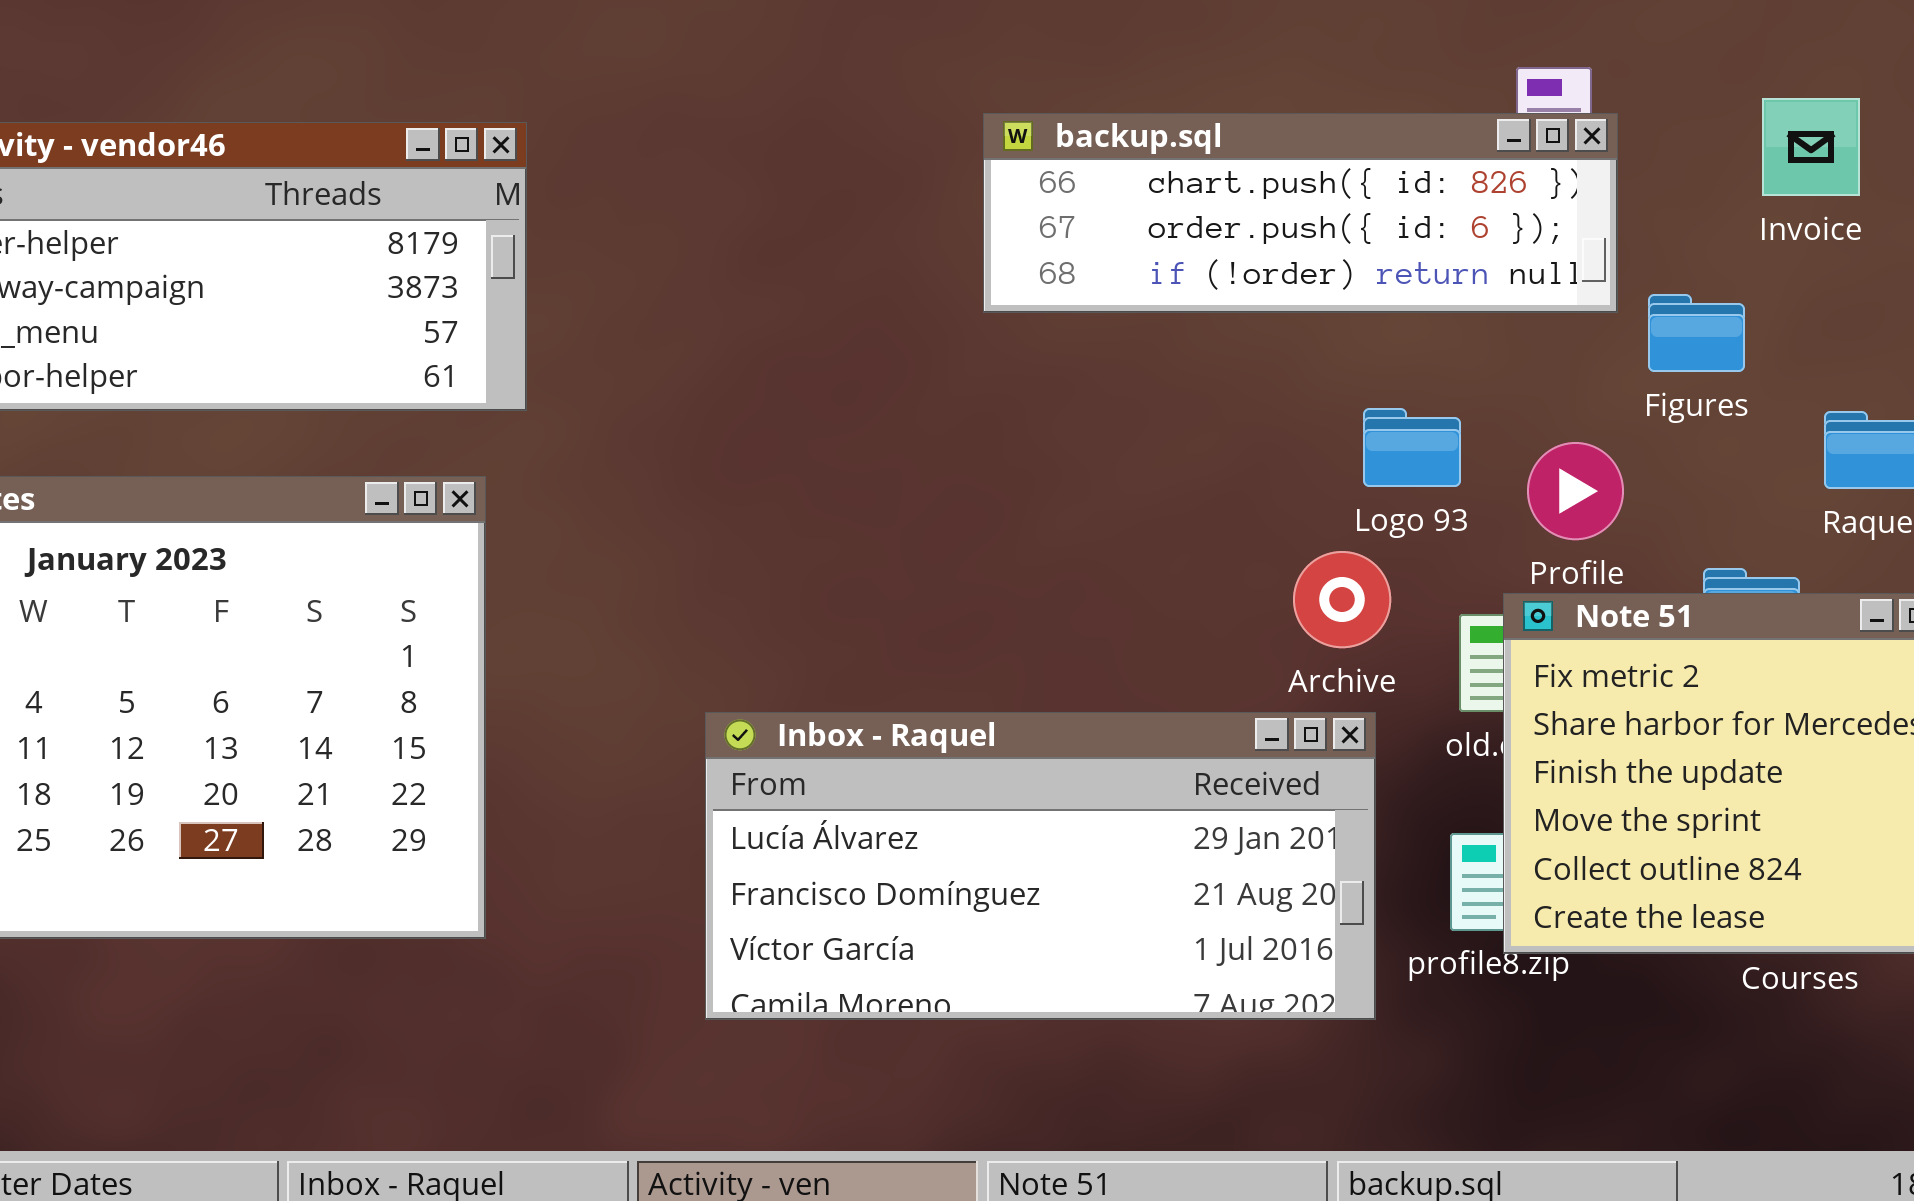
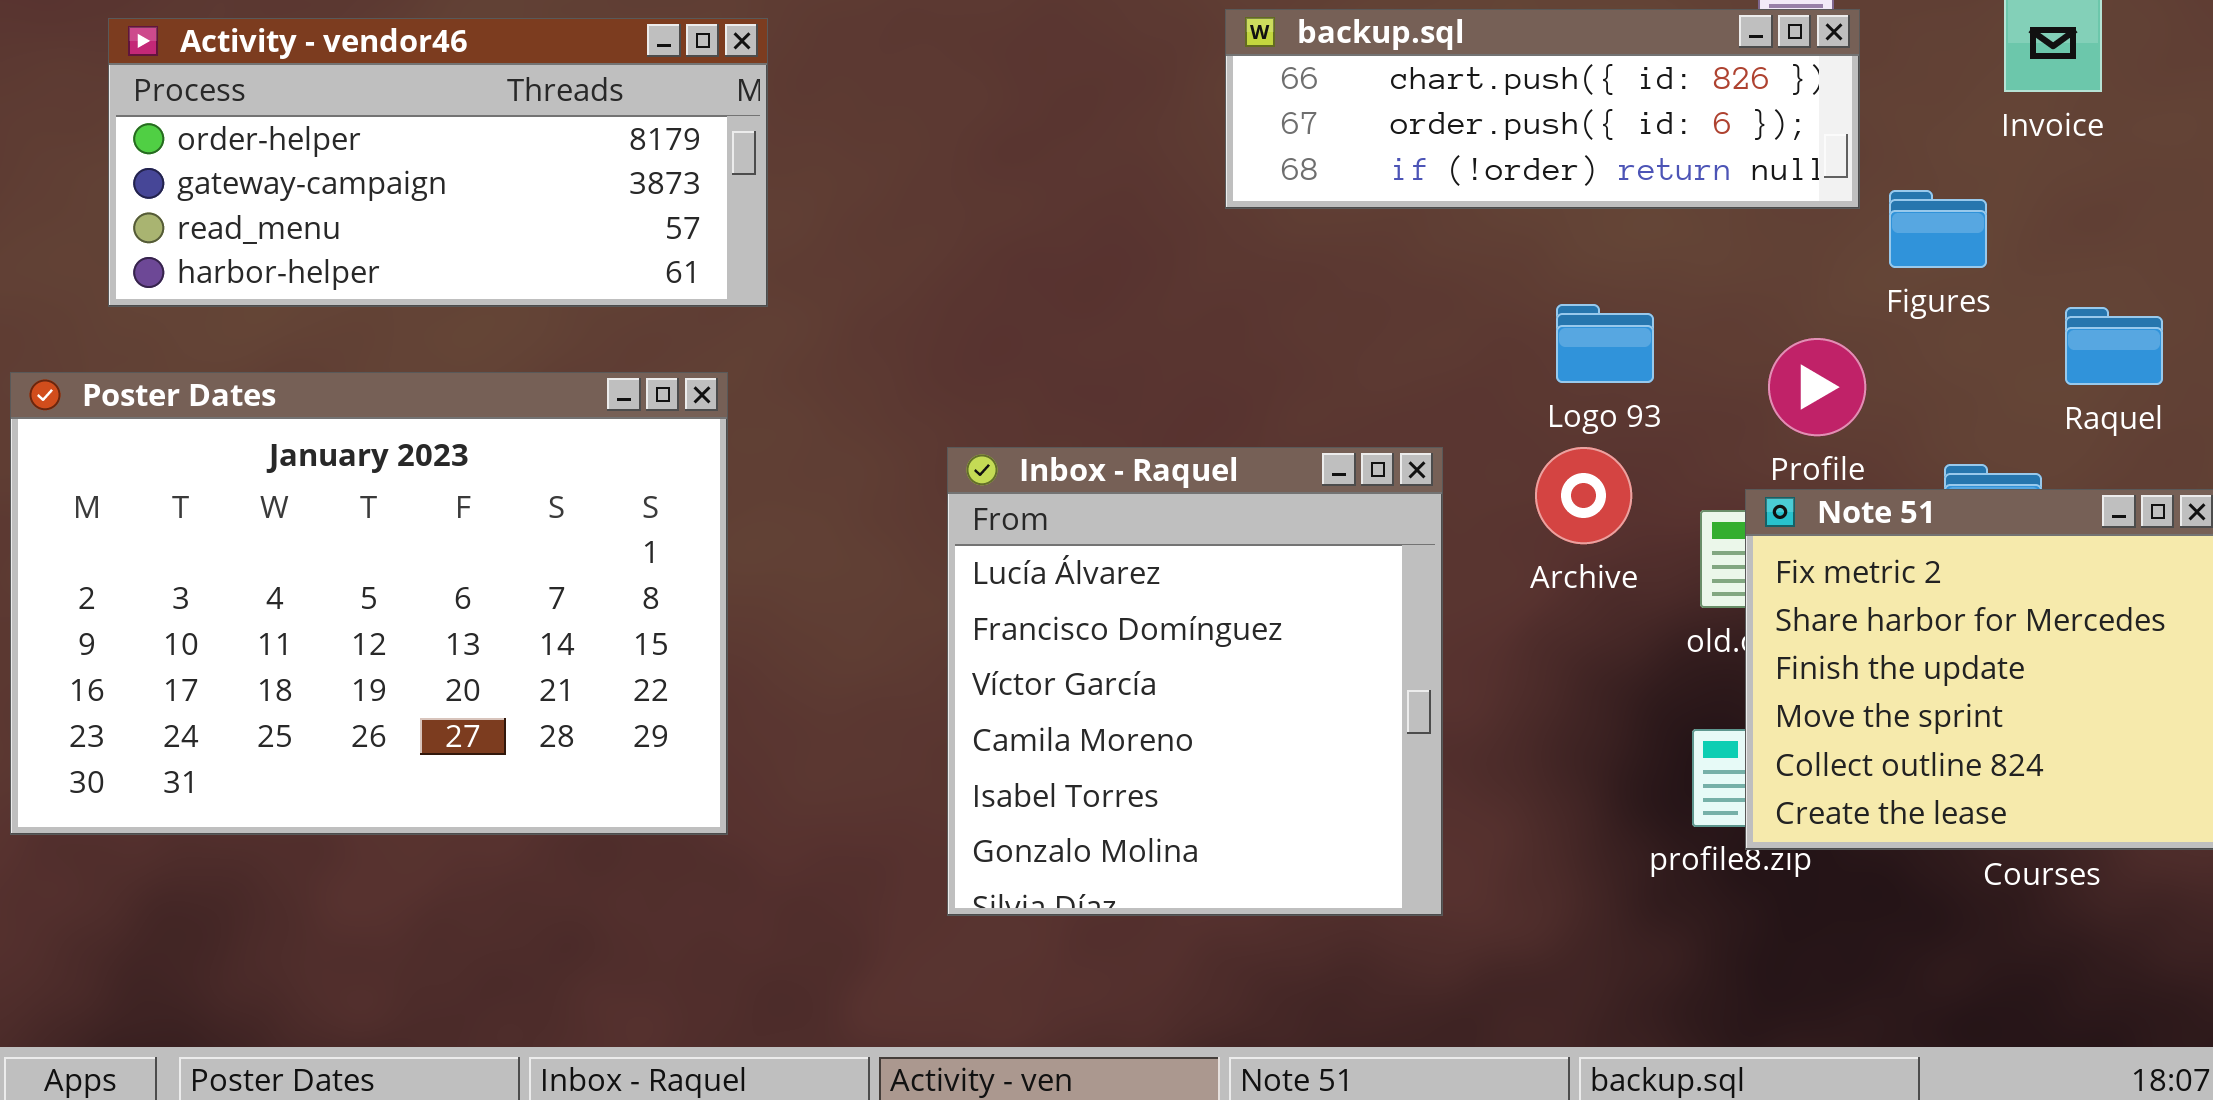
Logo 93: [1363,408,1461,487] -> [1556,304,1654,383], moved
Inbox - Raquel: [705,712,1376,1020] -> [947,447,1443,916], resized

